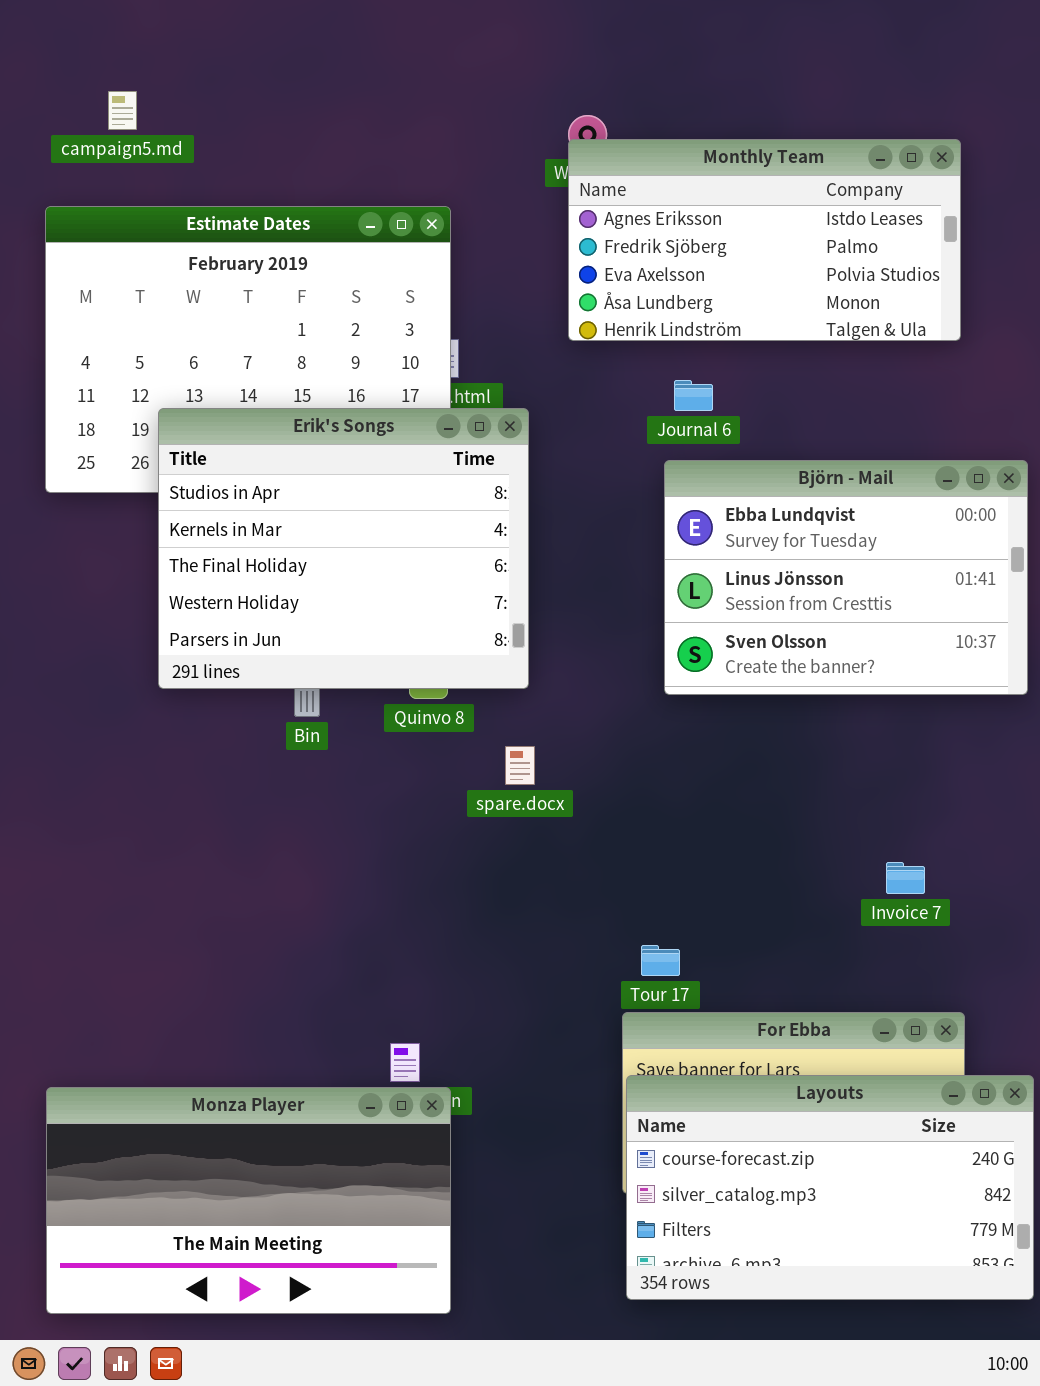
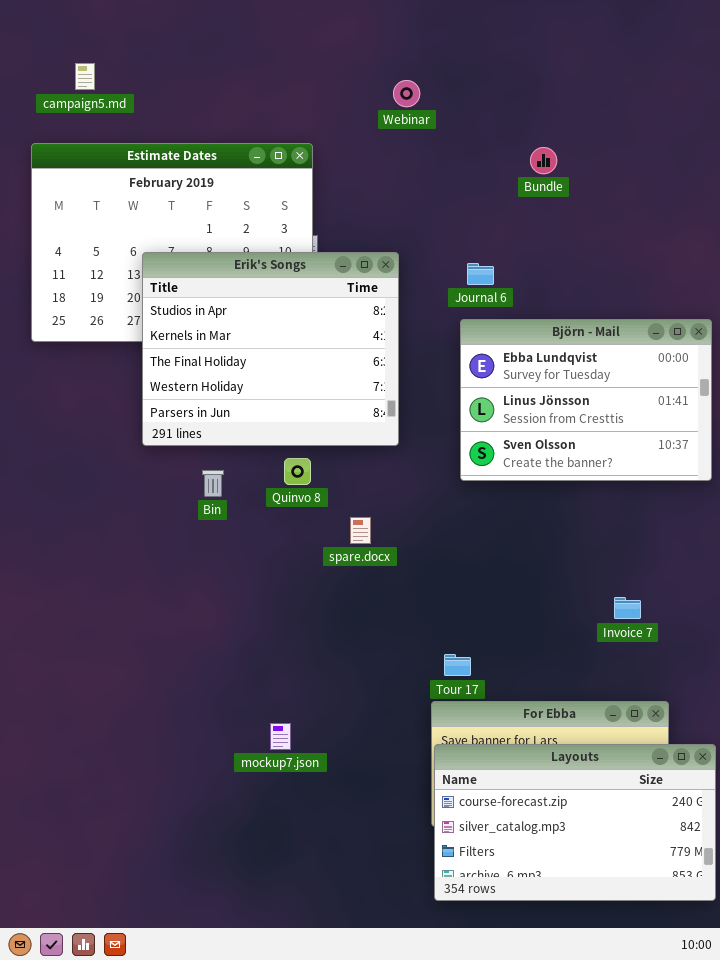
Monthly Team: [568,139,961,341] -> none, closed
Erik's Songs: [158,408,529,689] -> [142,252,399,446], moved
Monza Player: [46,1087,451,1314] -> none, closed

